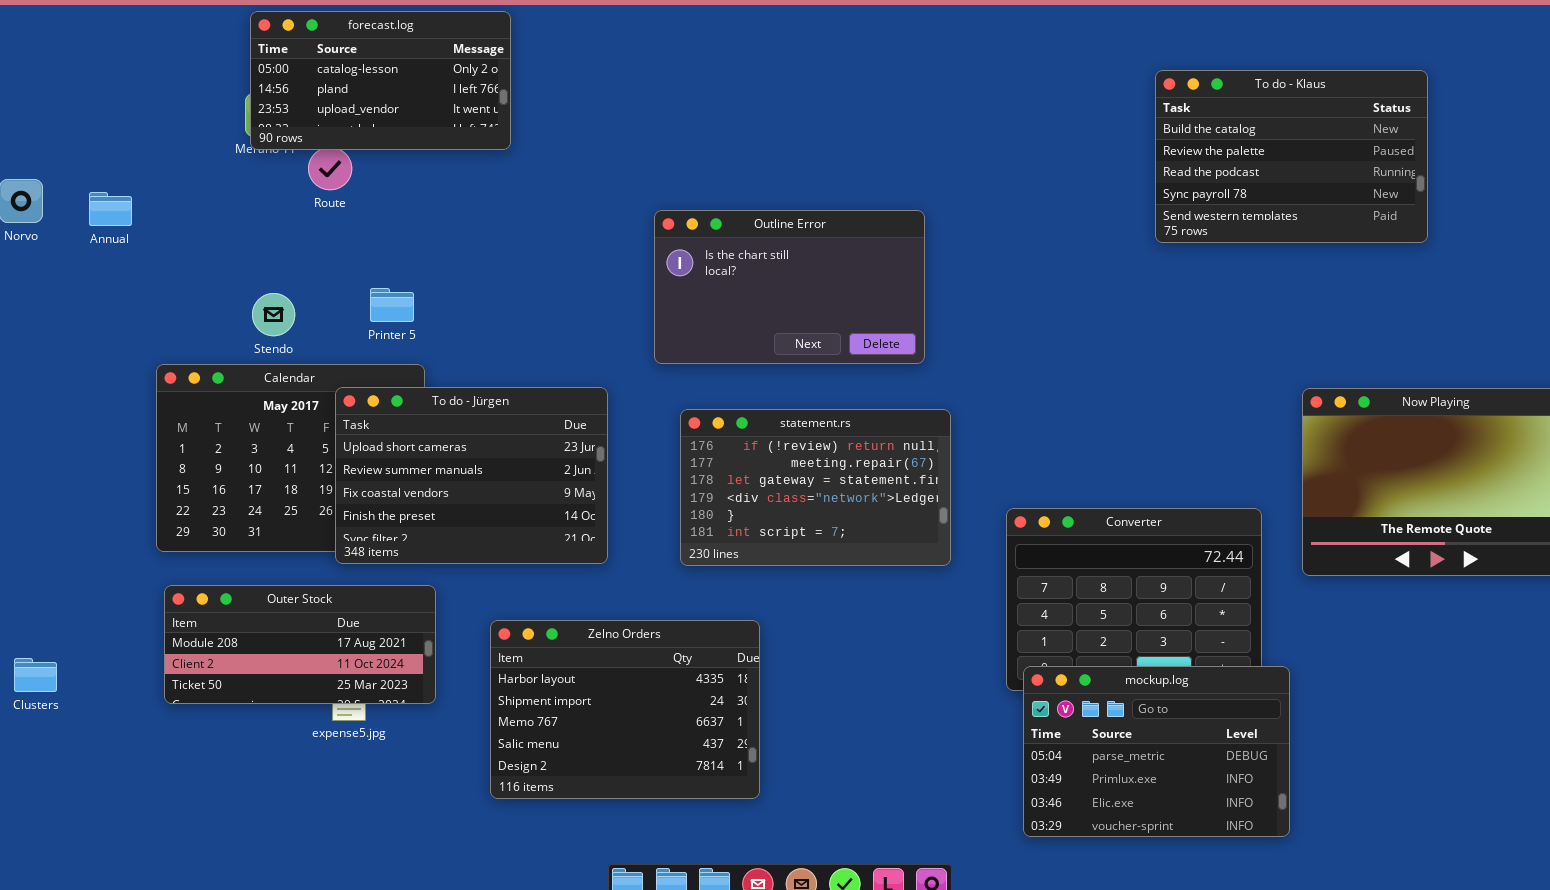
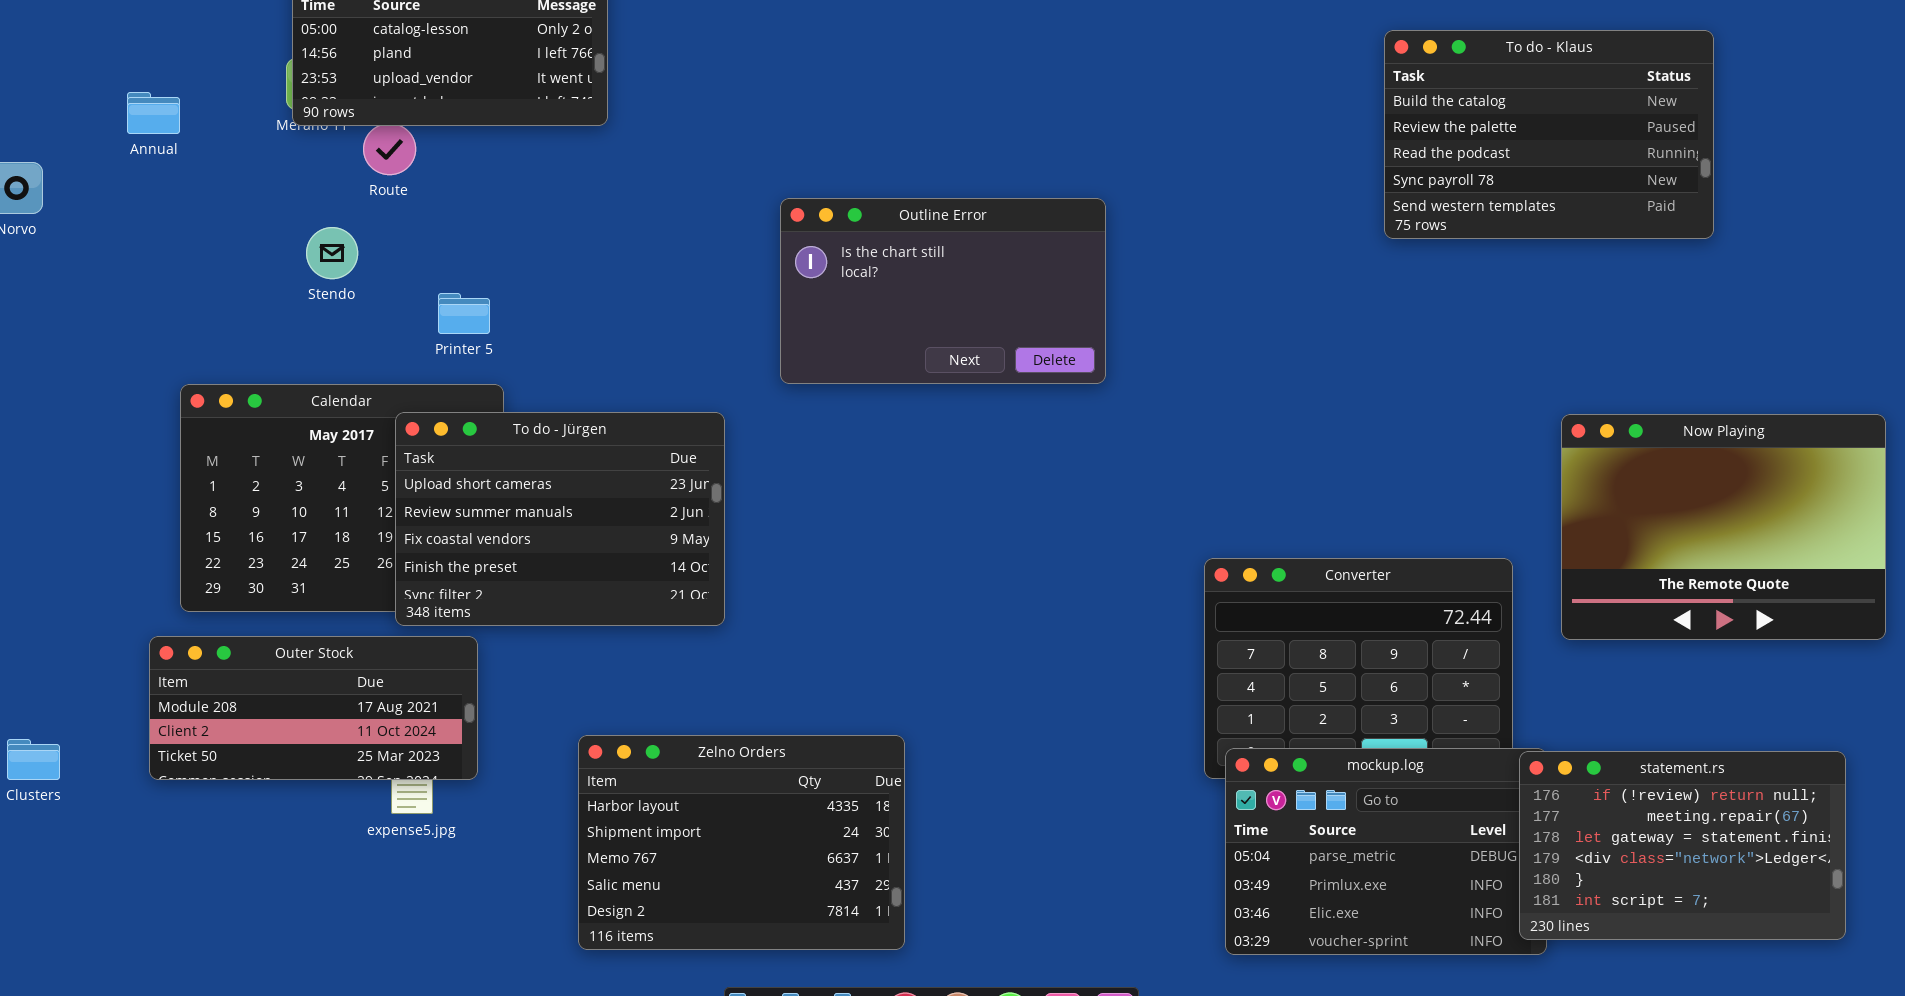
Annual: [89,192,132,226] -> [127,92,180,134], moved
Stendo: [252,293,295,336] -> [306,227,358,279], moved
statement.rs: [680,409,951,566] -> [1519,751,1846,940], moved
Outer Stock: [164,585,436,704] -> [149,636,478,780], moved
Zelno Orders: [490,620,760,799] -> [578,735,905,950], moved

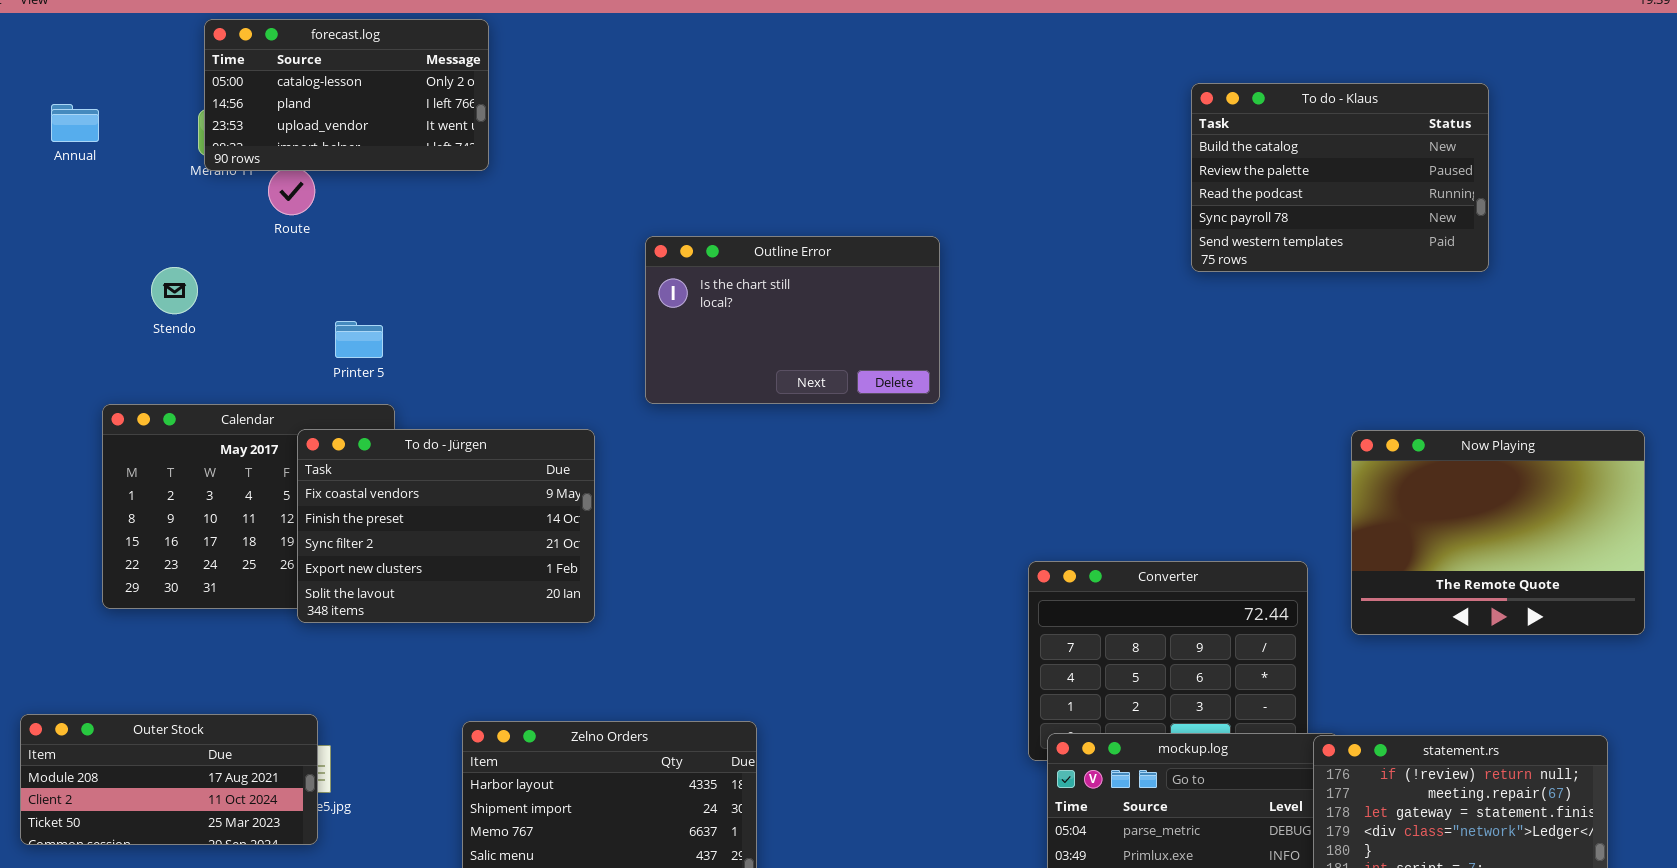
Annual: [127,92,180,134] -> [51,104,99,142], moved
Stendo: [306,227,358,279] -> [151,267,198,314], moved
To do - Jürgen: [395,412,725,626] -> [297,429,595,623], scrolled down 2 rows
Outer Stock: [149,636,478,780] -> [20,714,318,845], moved

